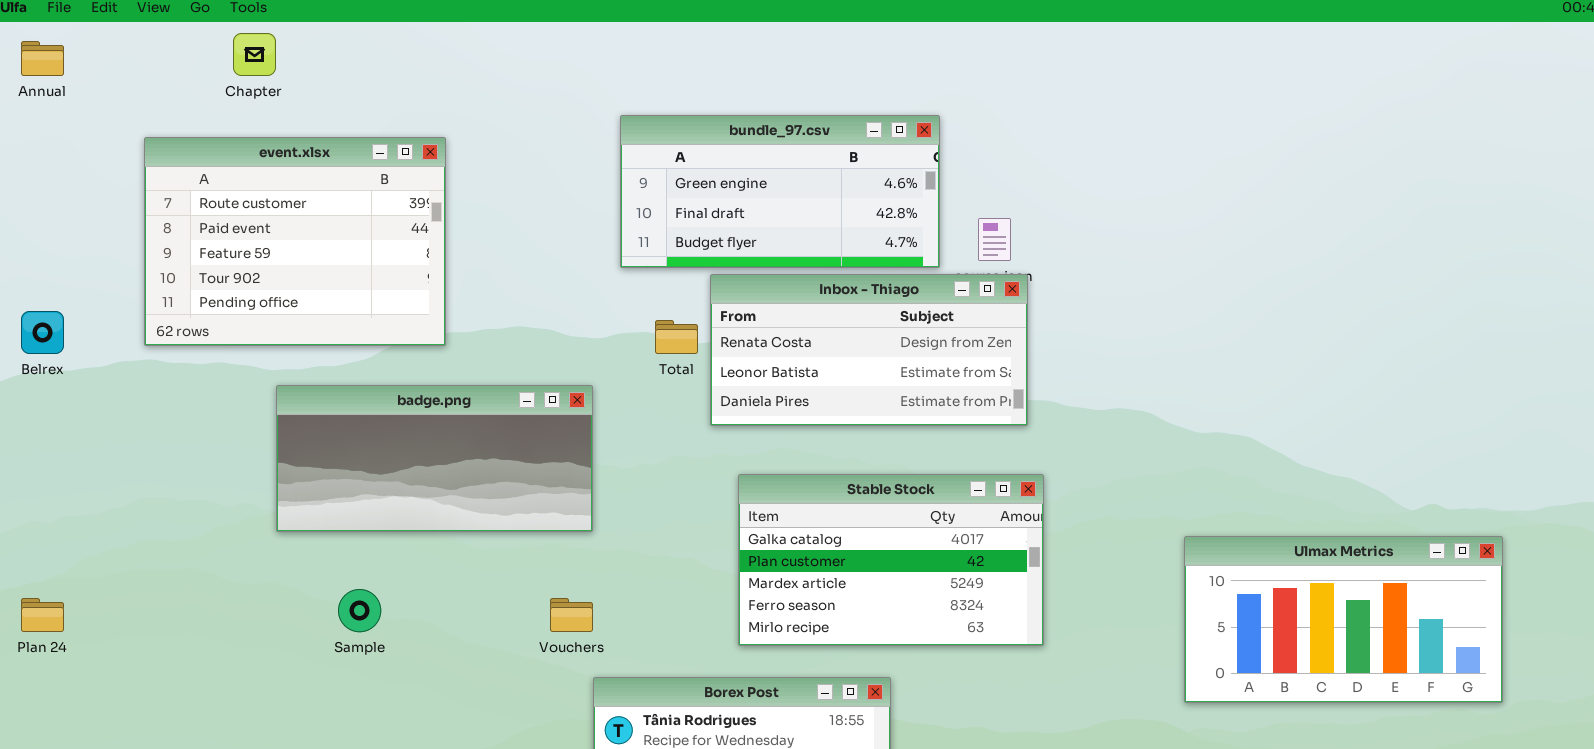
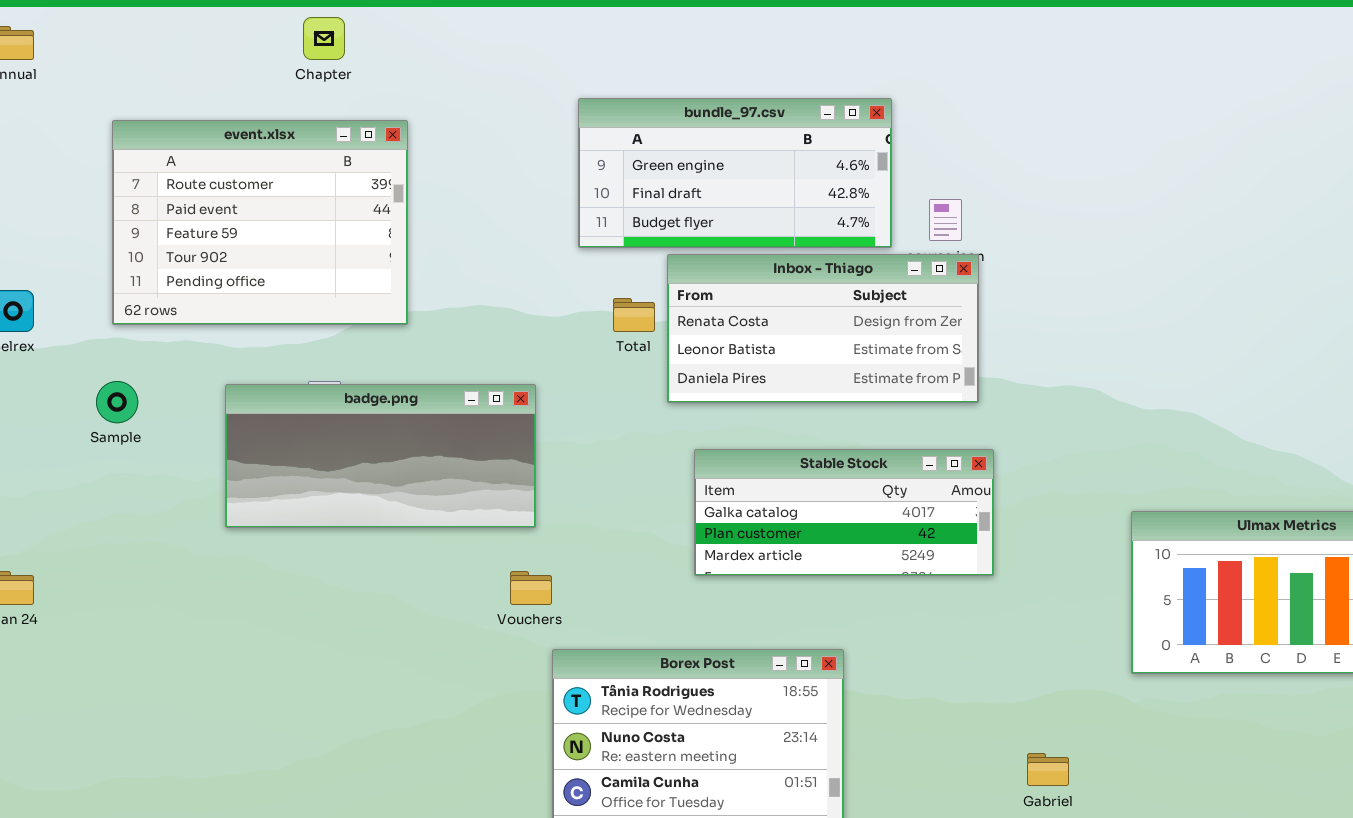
Chapter: [233,33,276,76] -> [303,17,345,60], moved
badge.png: [276,385,593,532] -> [225,384,536,528], moved
Stable Stock: [738,474,1044,646] -> [694,449,994,576], resized
Sample: [338,589,381,632] -> [96,381,138,423], moved

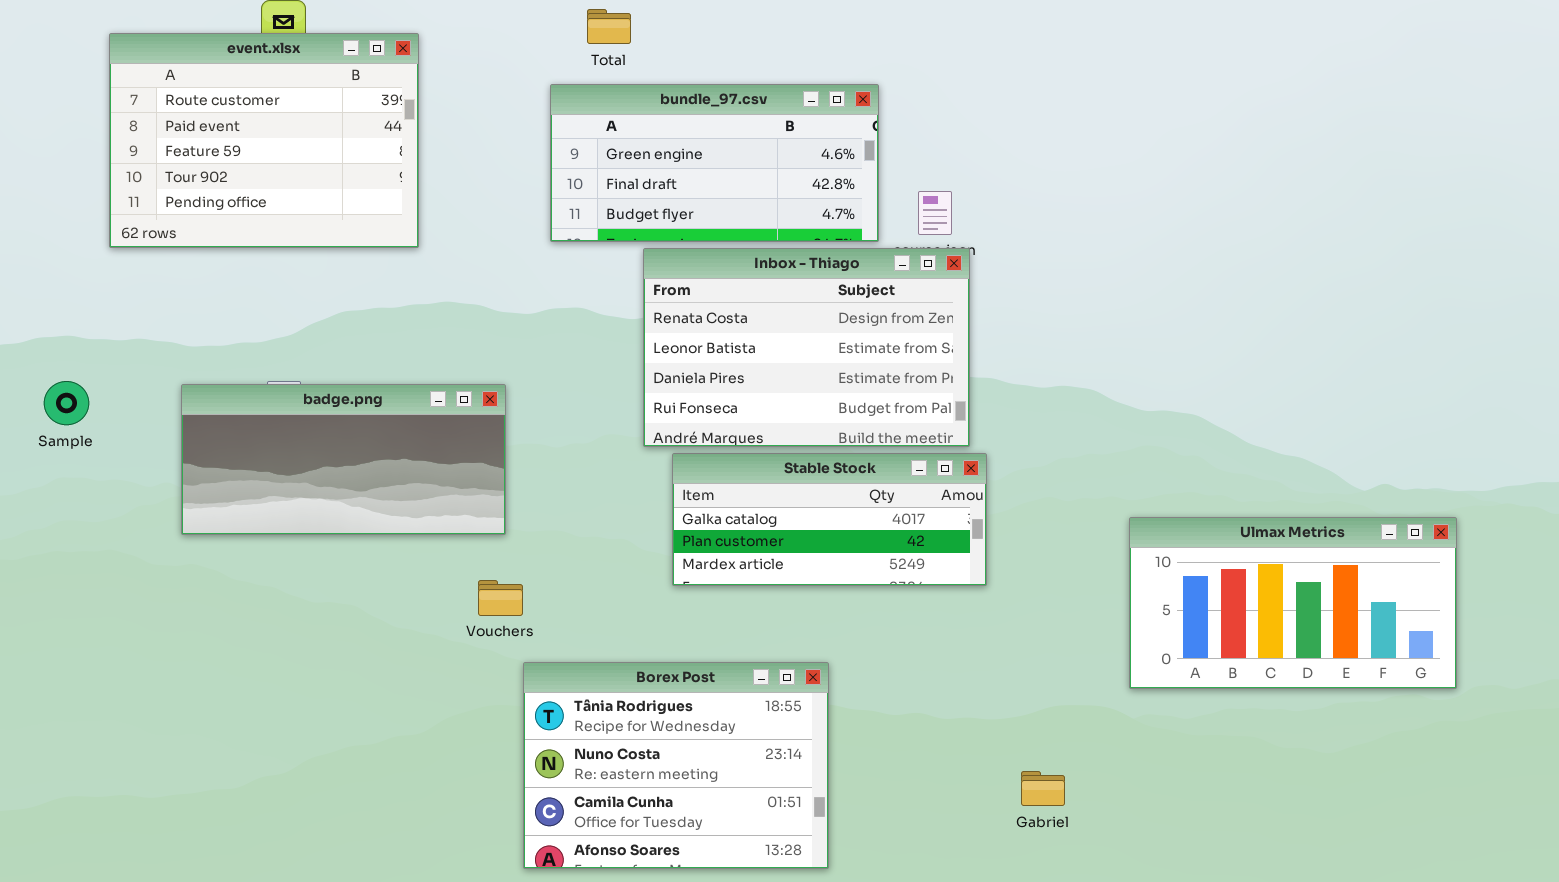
event.xlsx: [112,120,408,325] -> [109,33,419,248], moved
Inbox - Thiago: [667,254,979,403] -> [643,248,970,447], resized
Total: [613,298,655,332] -> [587,9,631,44], moved

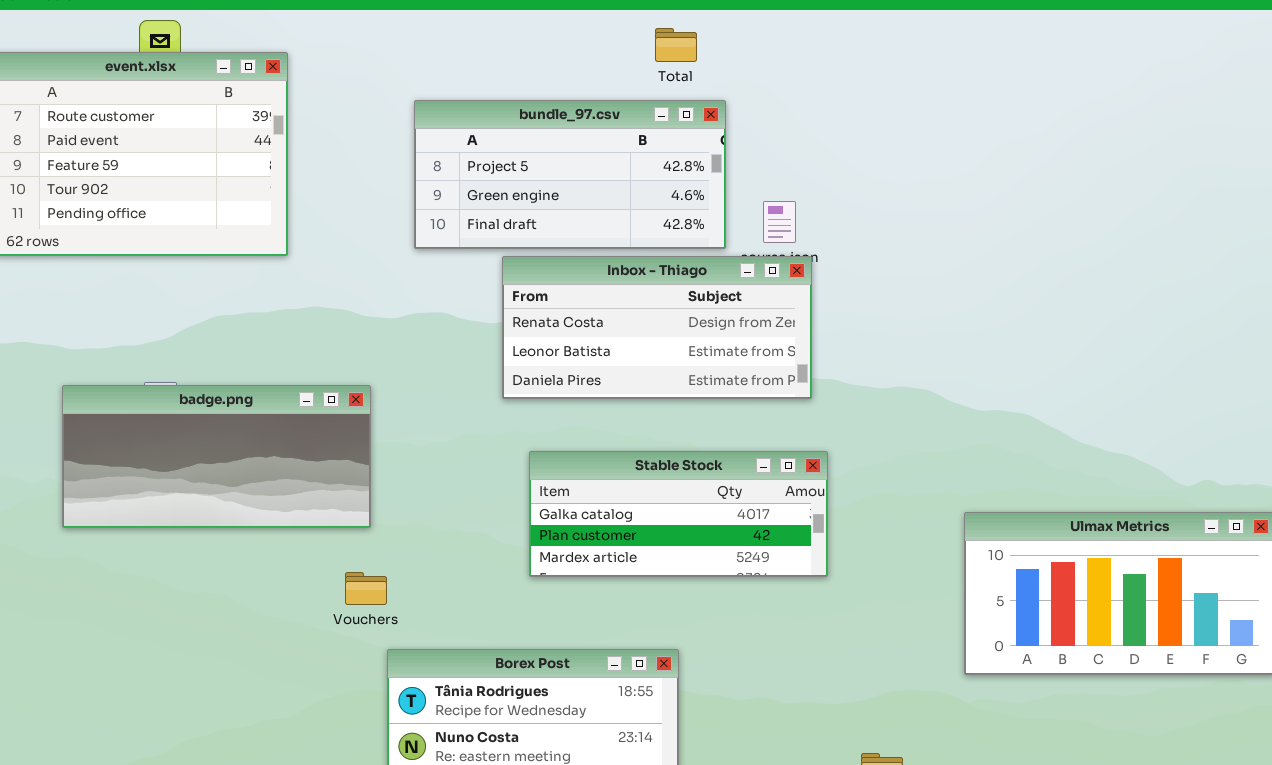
Total: [587,9,631,44] -> [655,28,697,62], moved
bundle_97.csv: [550,84,879,242] -> [414,100,726,249], scrolled up 1 row
Inbox - Thiago: [643,248,970,447] -> [502,256,812,399], resized

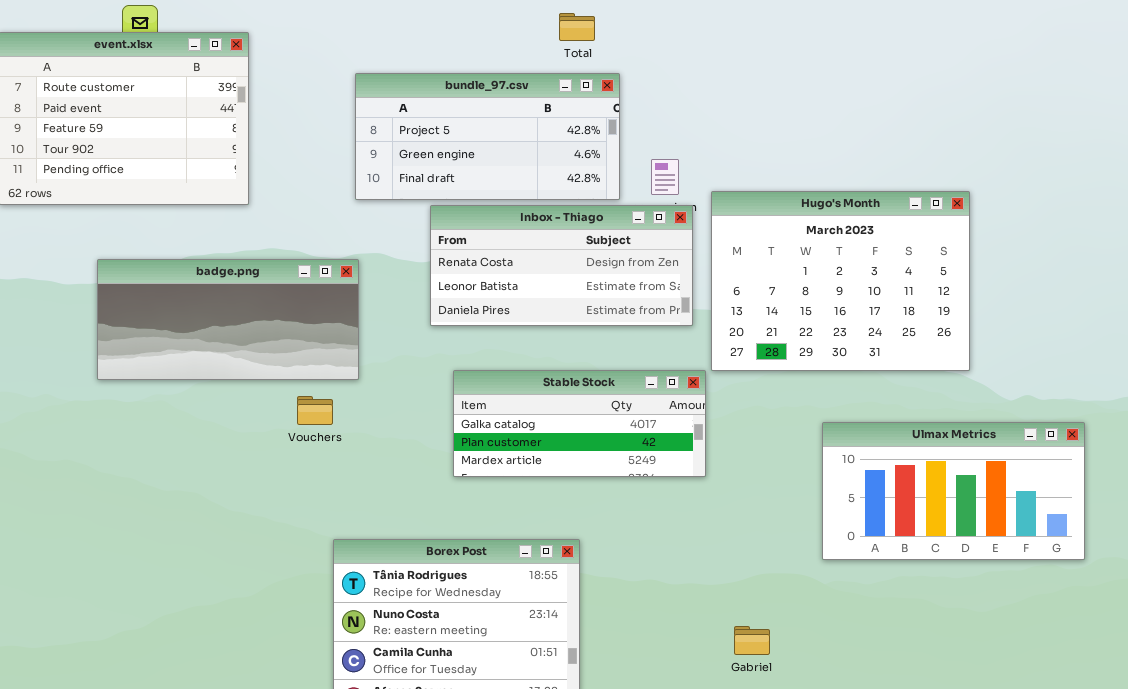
Hugo's Month: none -> [711,191,970,371], opened
badge.png: [62,385,371,528] -> [97,259,359,380], moved
Vouchers: [345,572,387,605] -> [297,396,333,425], moved

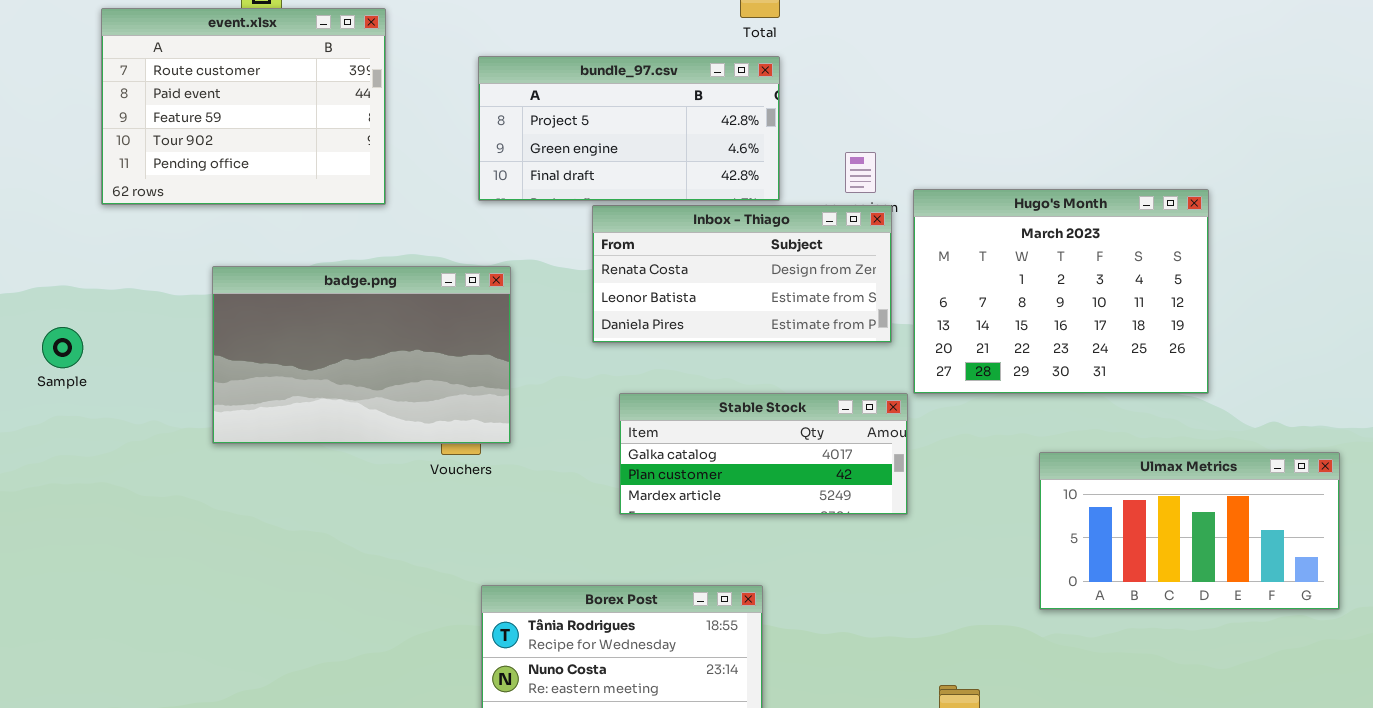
bundle_97.csv: [355,73,620,200] -> [478,56,780,201], moved
badge.png: [97,259,359,380] -> [212,266,511,444], resized

